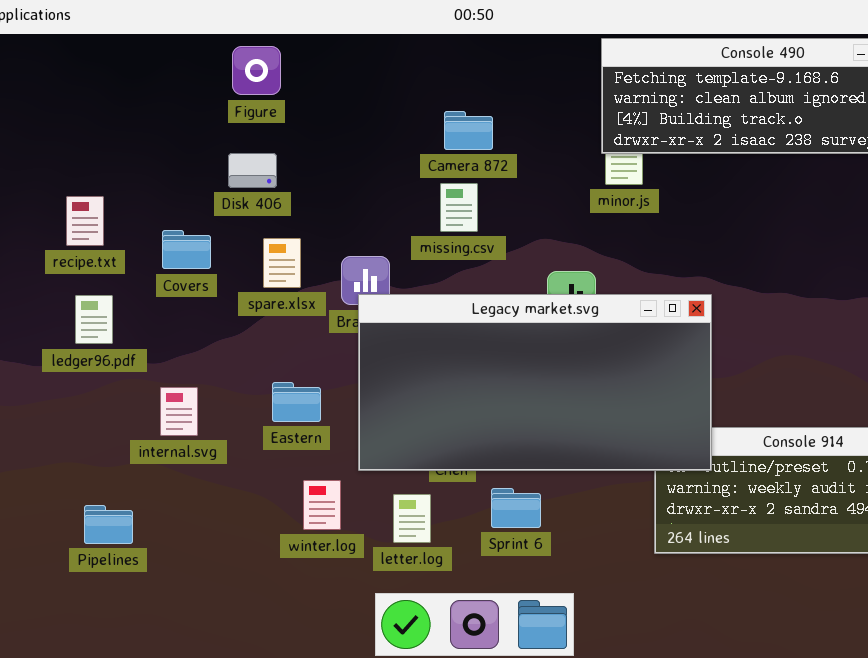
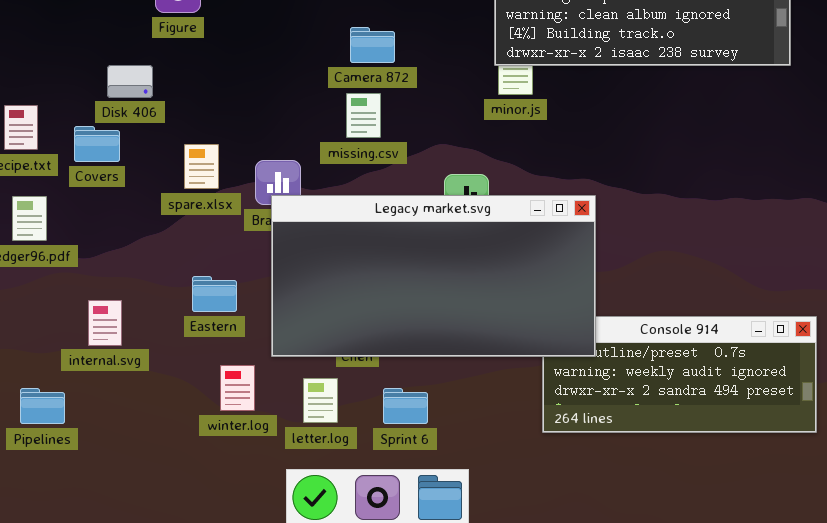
Disk 406: [228,153,277,188] -> [107,65,153,98], moved
Covers: [162,230,211,269] -> [74,126,120,162], moved
internal.svg: [160,387,198,436] -> [88,300,122,346], moved
Sprint 6: [491,488,541,528] -> [383,388,428,424], moved

